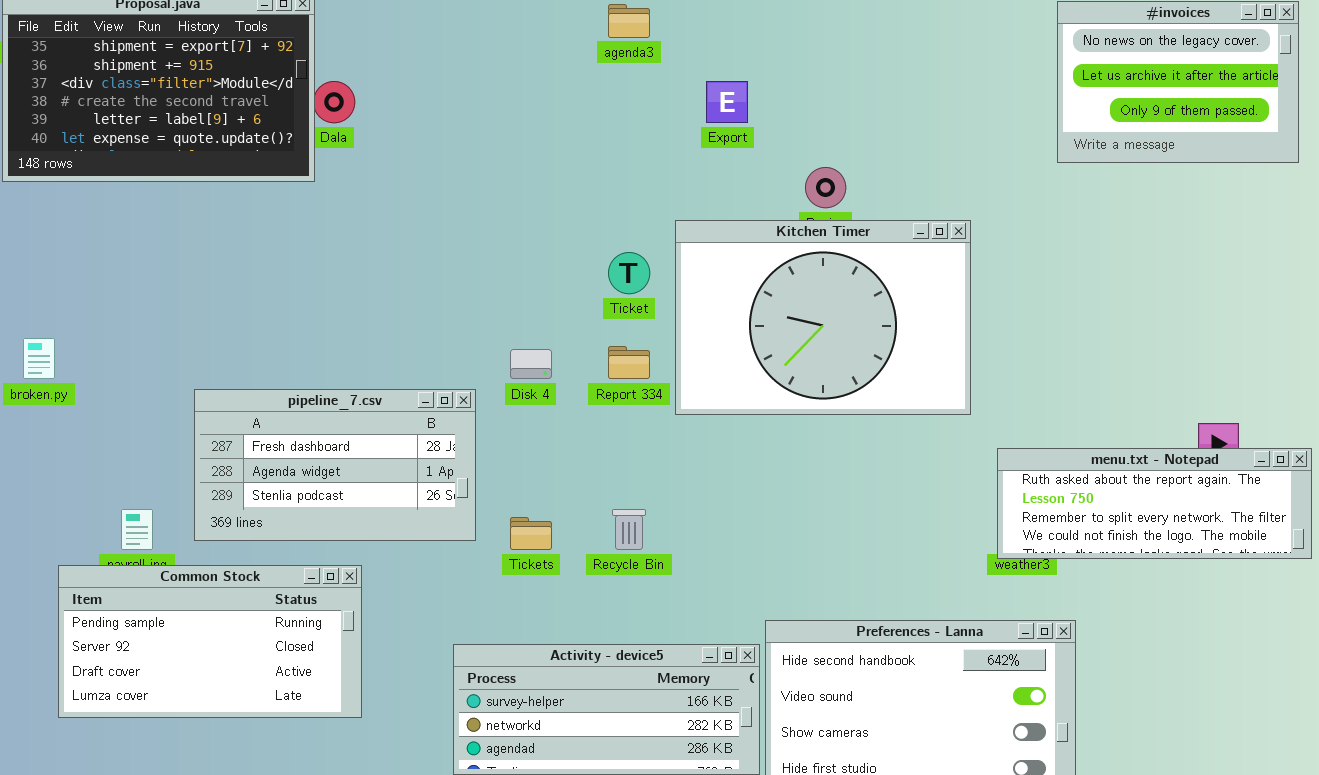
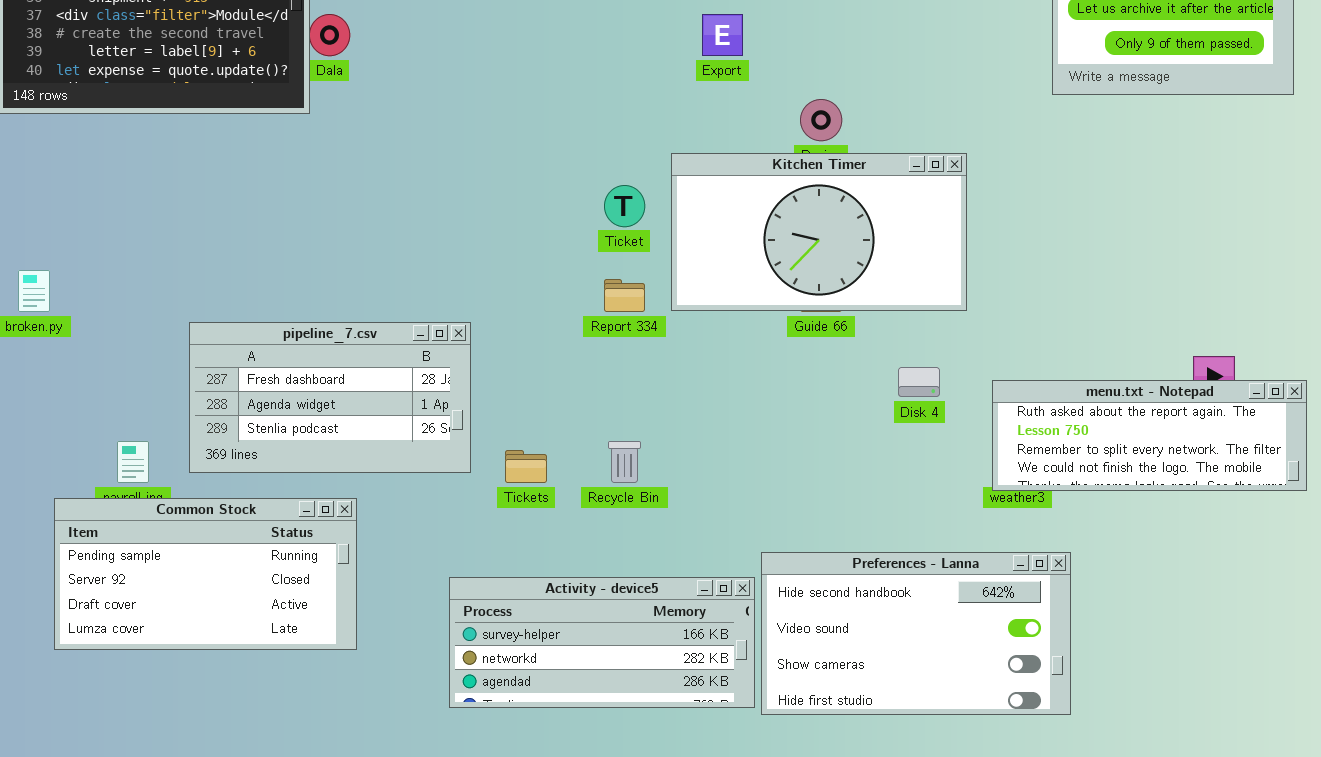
Kitchen Timer: [675,220,971,415] -> [671,153,967,311], resized
Disk 4: [510,349,552,379] -> [898,367,940,397], moved

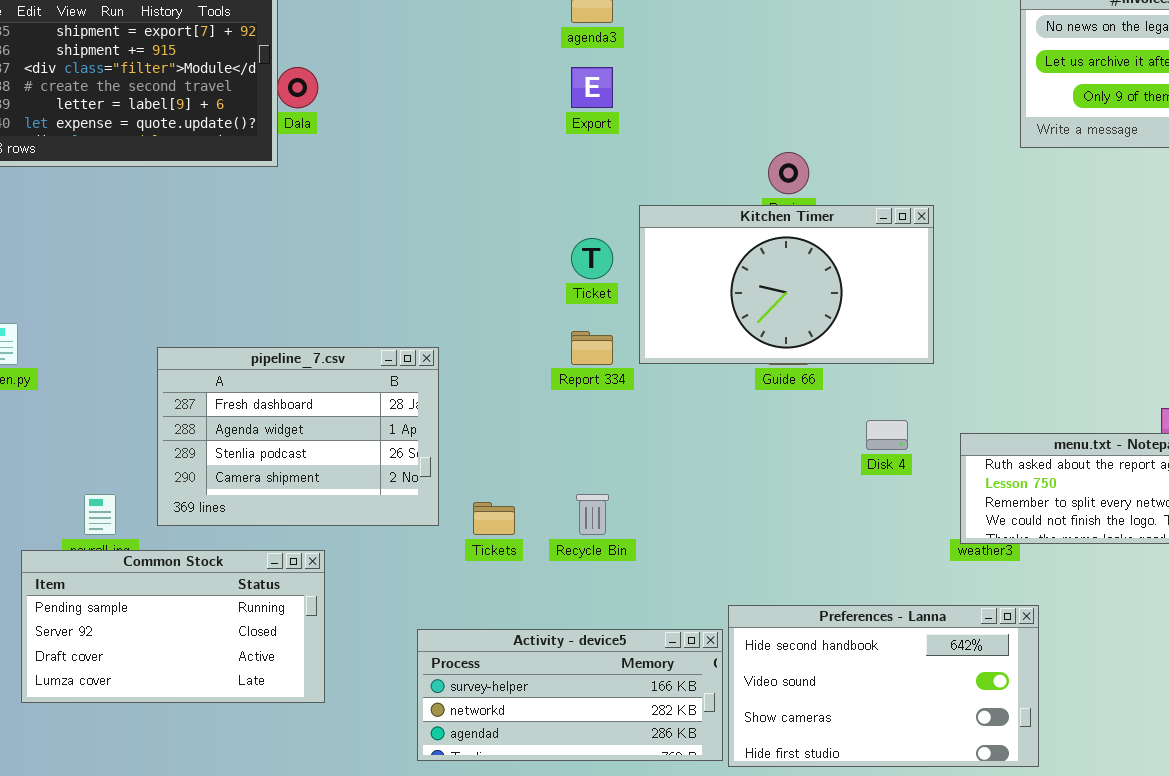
Export: [702,14,743,56] -> [571,67,613,108], moved
pipeline_7.csv: [189,322,471,473] -> [157,347,439,526], resized

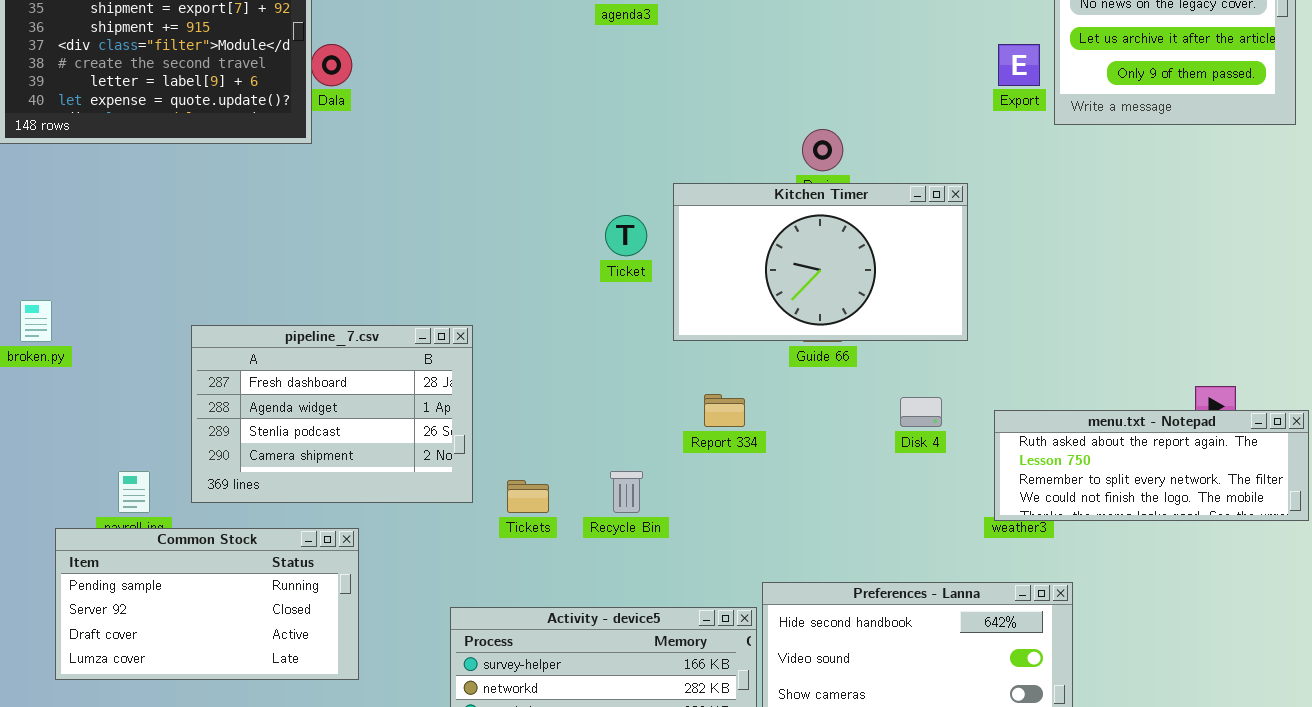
Export: [571,67,613,108] -> [998,44,1040,86], moved
Report 334: [571,331,613,365] -> [704,394,745,427], moved

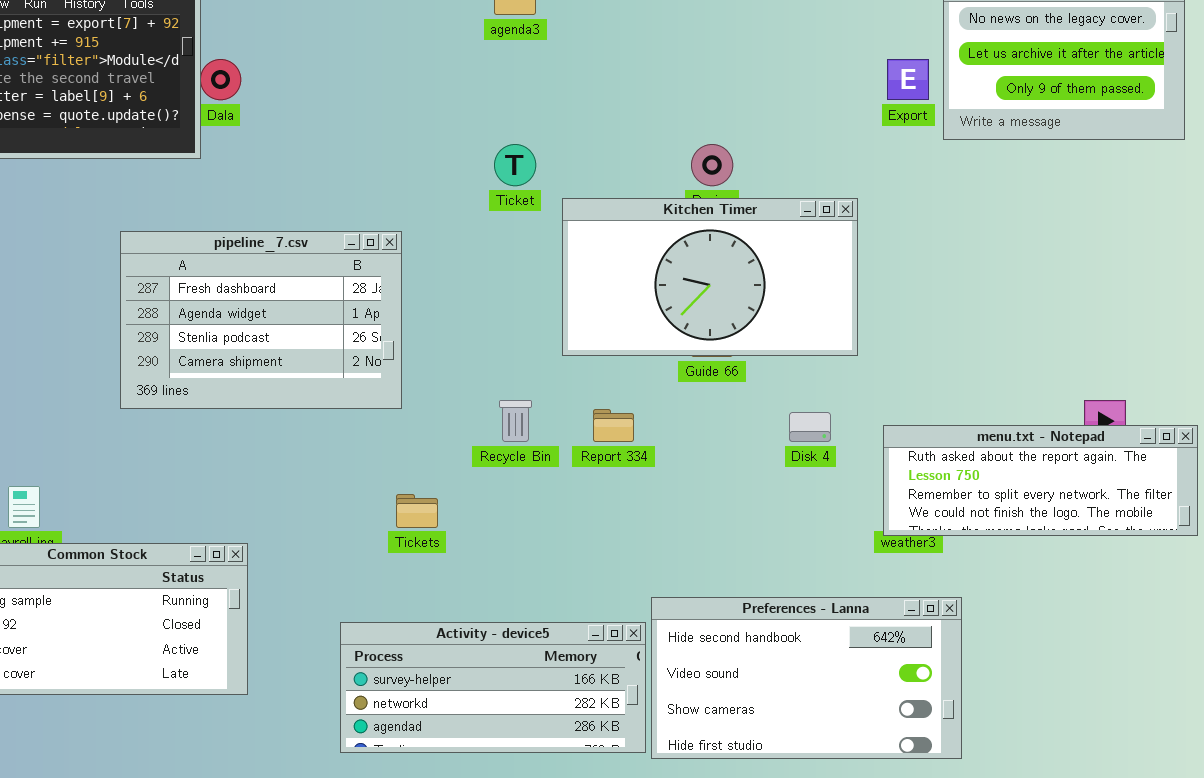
Ticket: [605,215,647,256] -> [494,144,536,186], moved
pipeline_7.csv: [191,325,473,503] -> [120,231,402,409], moved
Recycle Bin: [610,471,643,513] -> [499,400,532,442], moved

